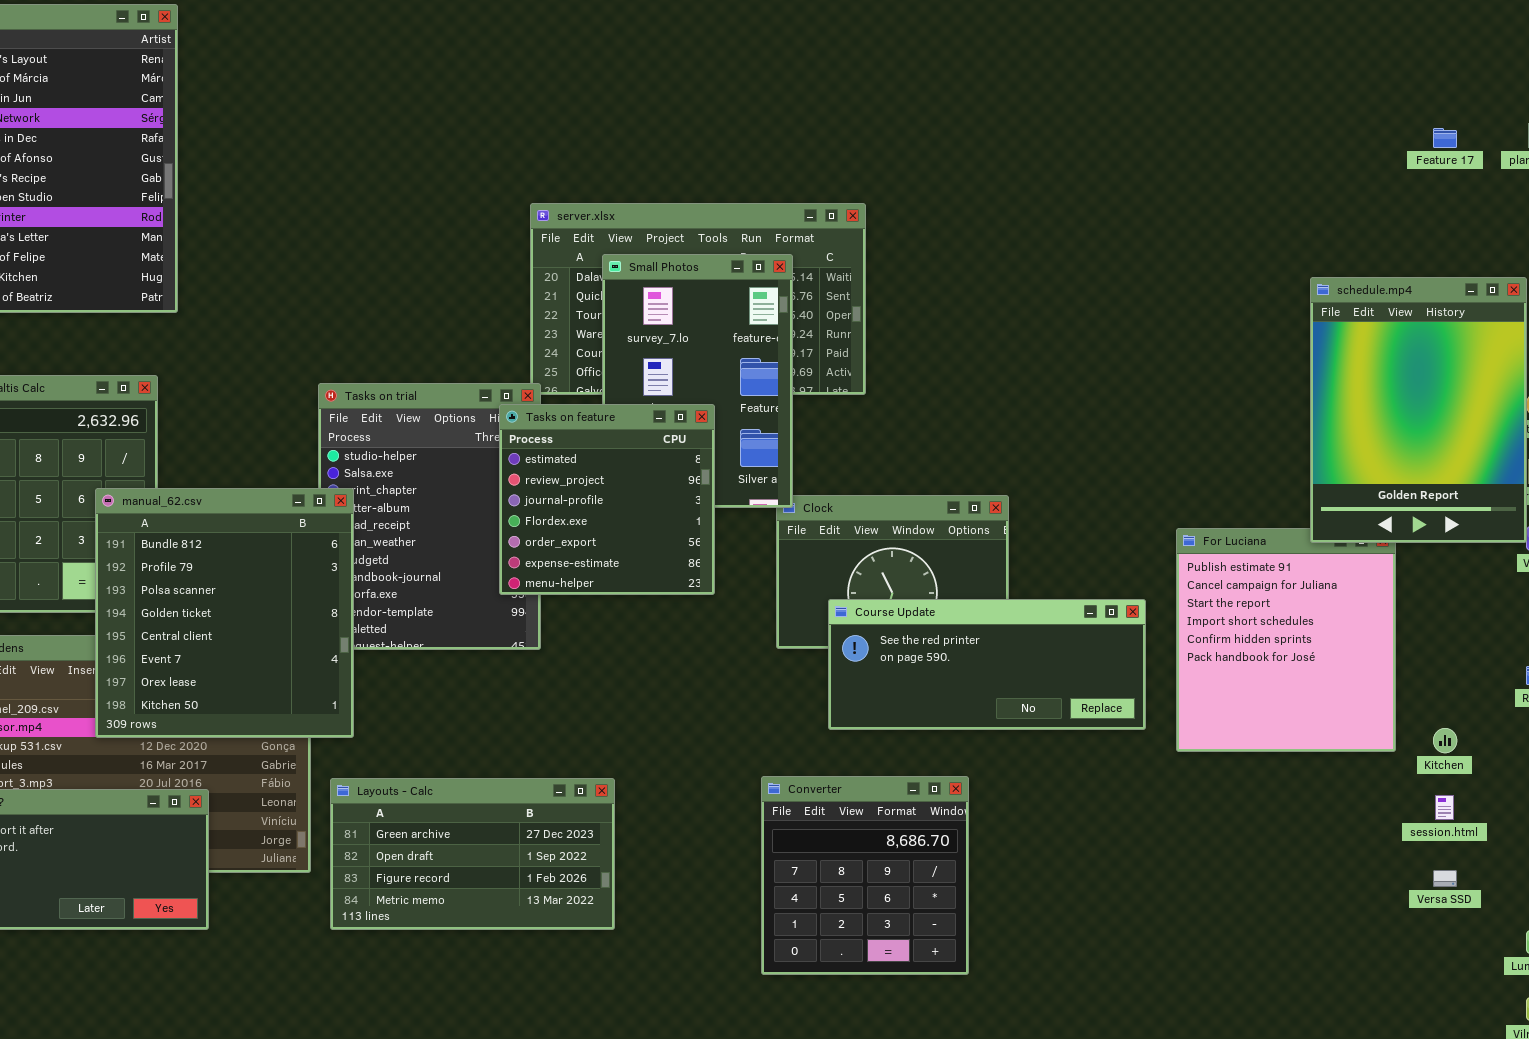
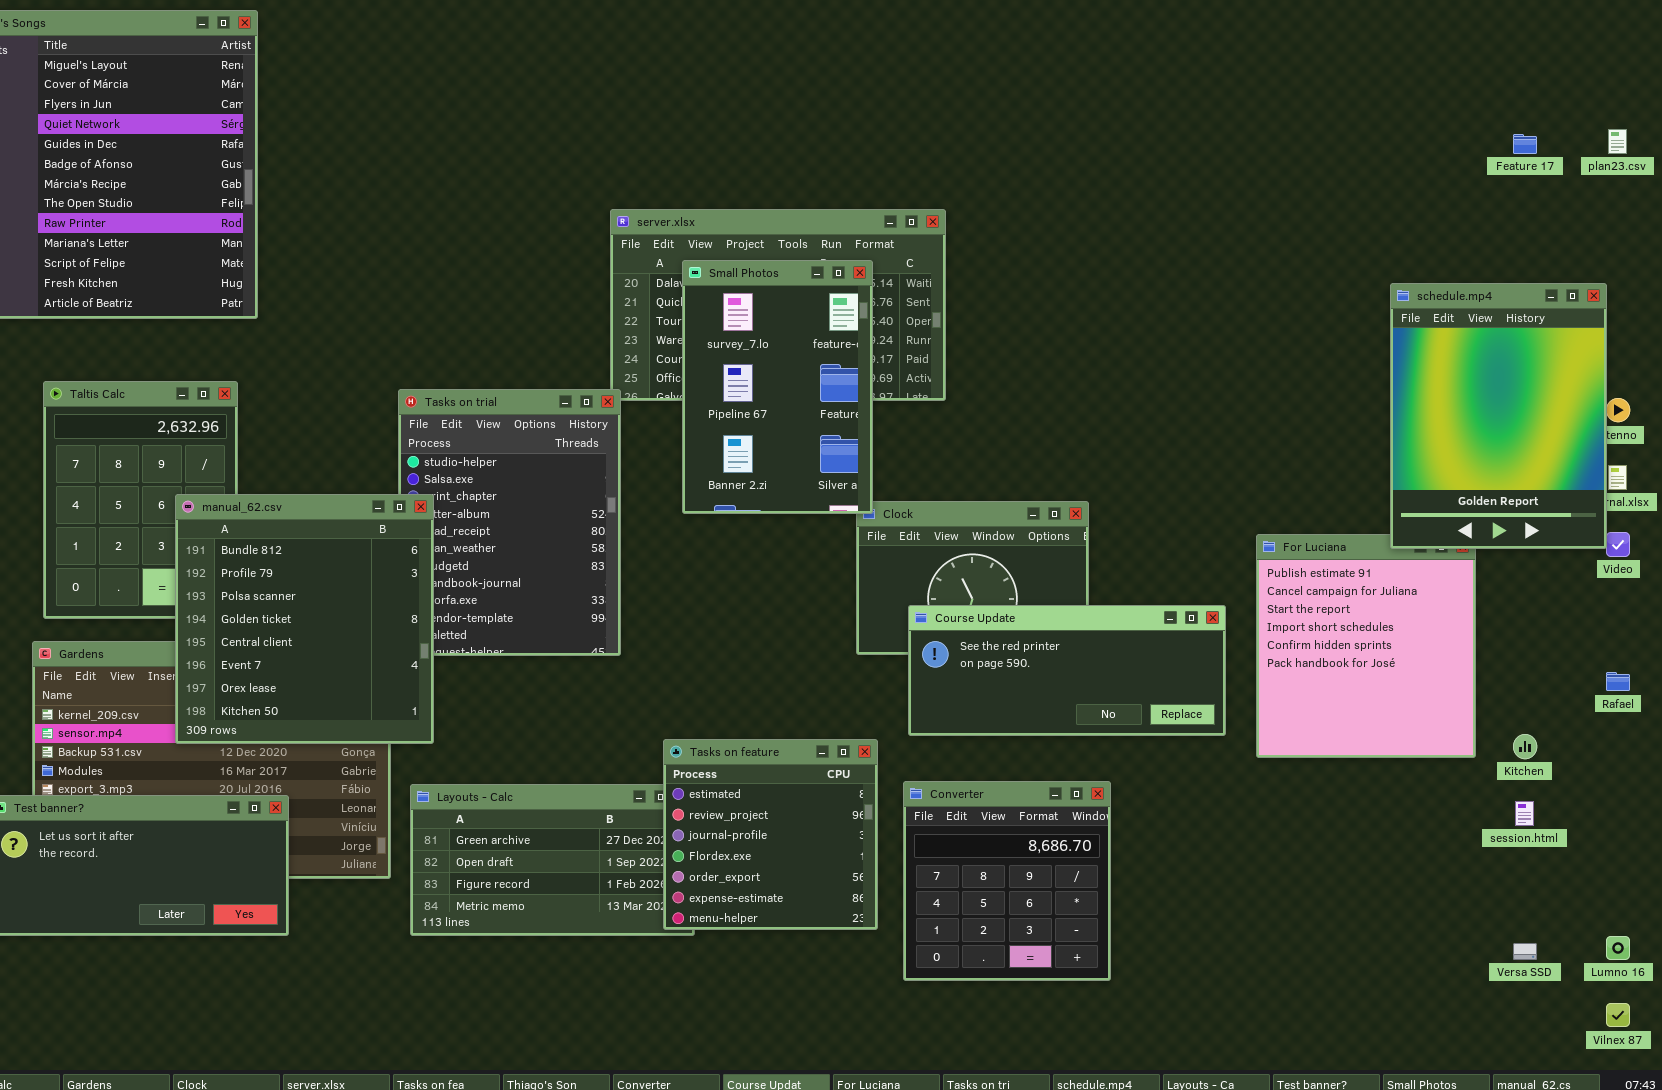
Tasks on feature: [499,404,715,595] -> [663,739,878,930], moved
Converter: [761,776,969,975] -> [903,781,1111,981], moved
Versa SSD: [1433,870,1457,887] -> [1513,943,1537,960], moved

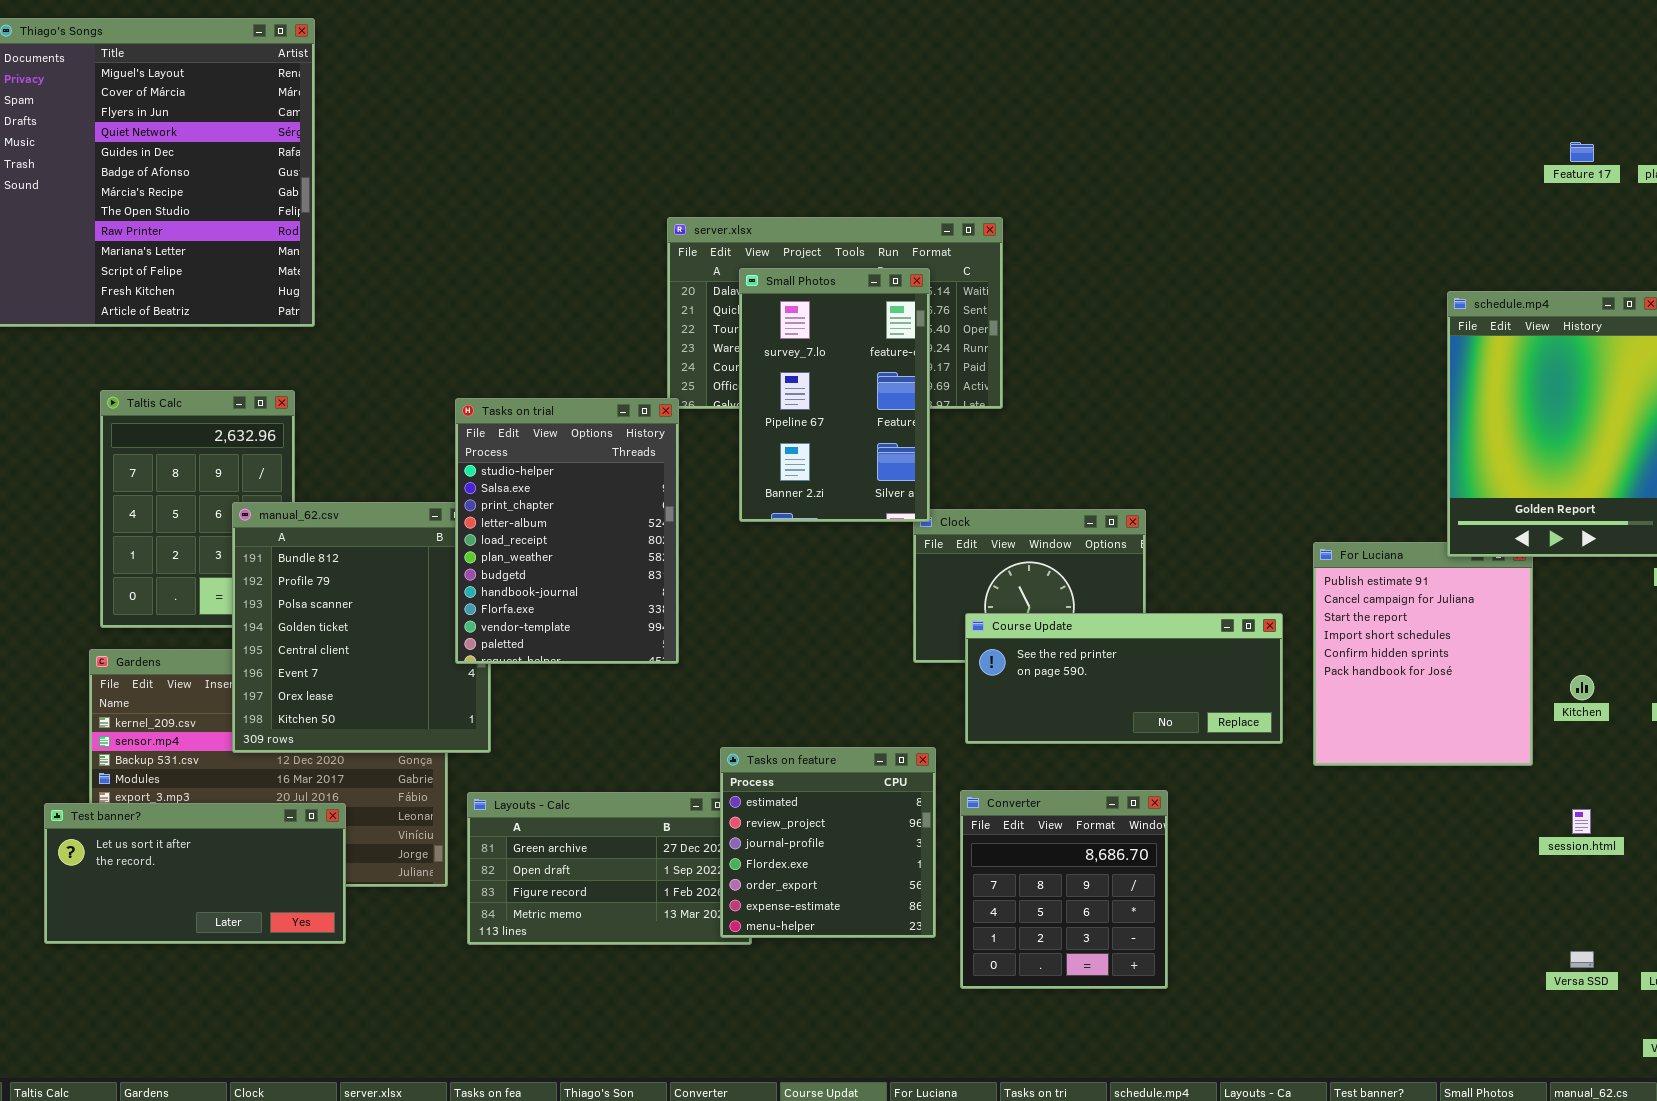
Tasks on trial: [398,389,621,656] -> [455,398,679,664], raised
Kitchen: [1513,734,1537,759] -> [1570,675,1594,700], moved

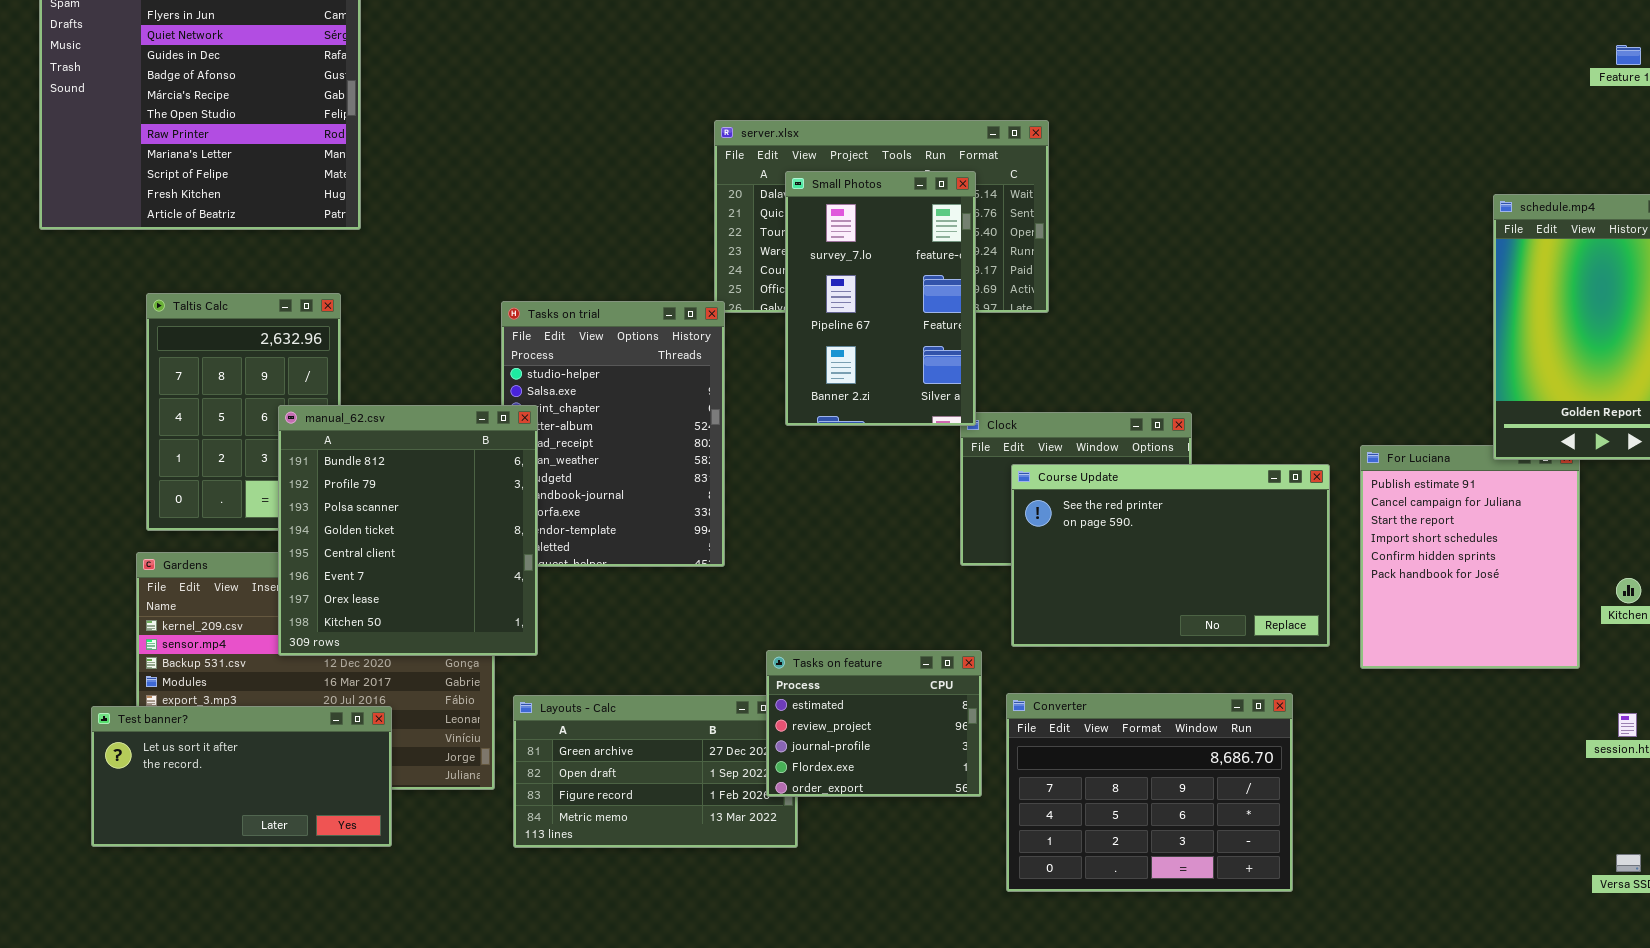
manual_62.csv: [232,502,491,753] -> [278,405,538,656], raised
Course Update: [965,613,1283,744] -> [1011,464,1330,647], resized
Tasks on feature: [720,747,936,938] -> [766,650,982,797], resized
Converter: [960,790,1168,989] -> [1006,693,1293,892], resized

